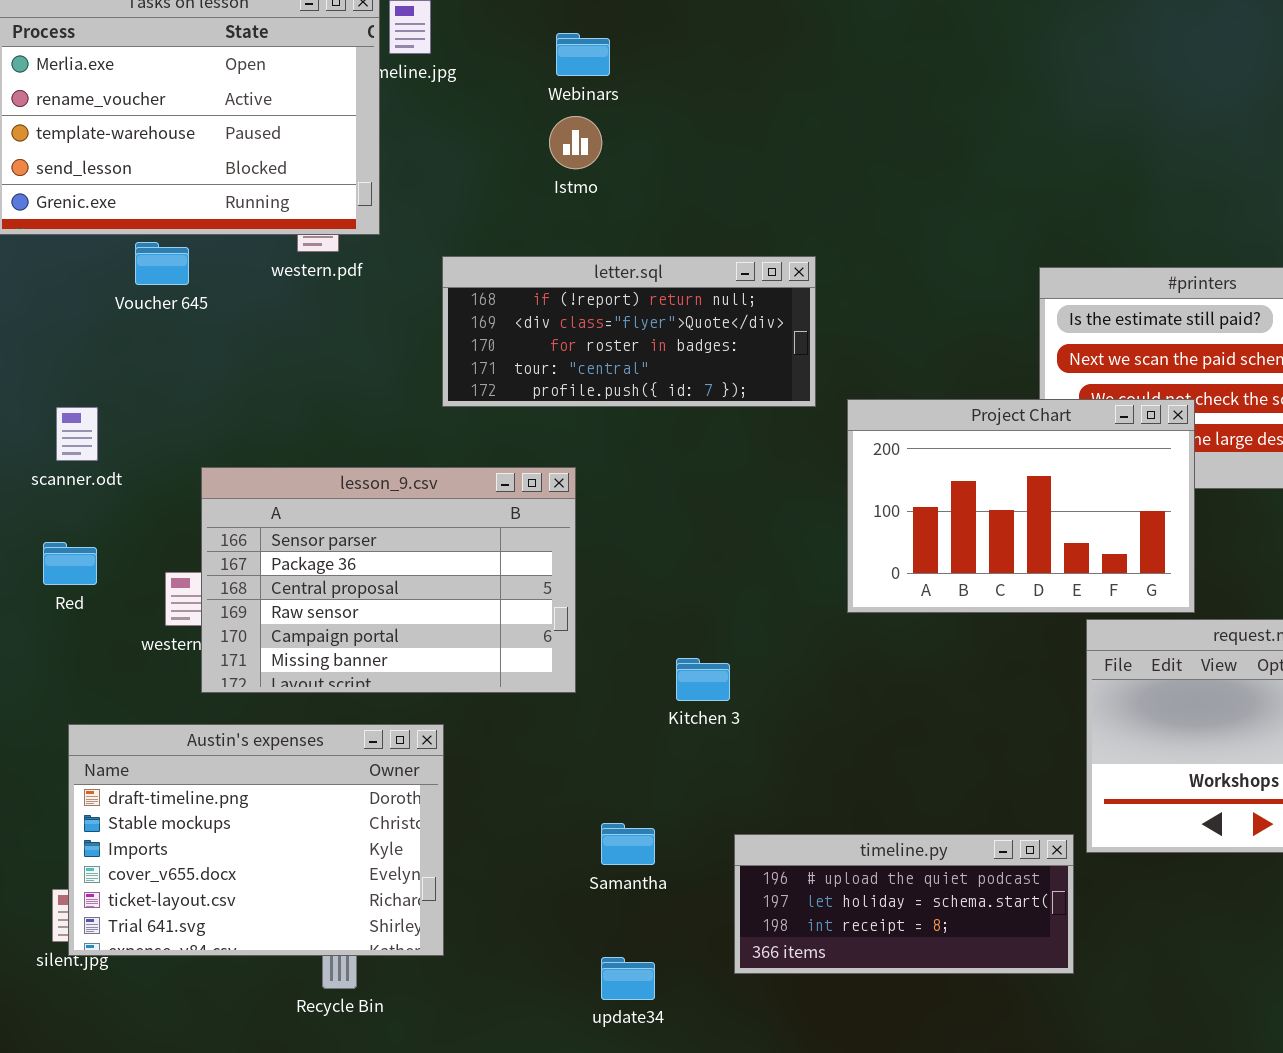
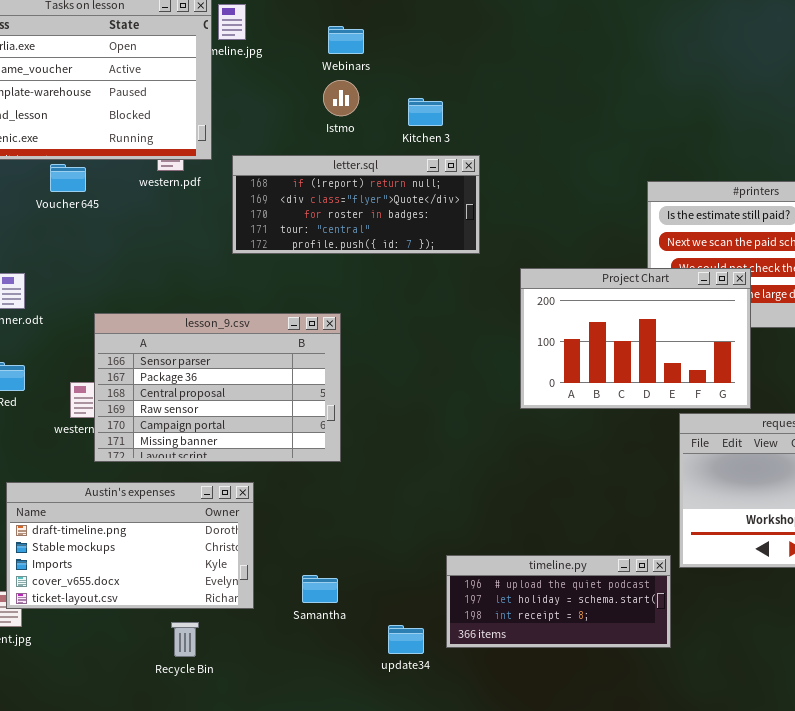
letter.sql: [442,256,816,407] -> [232,155,480,254], moved
Kitchen 3: [676,658,730,701] -> [408,98,443,126], moved
Austin's expenses: [68,724,444,956] -> [6,482,254,609], resized
Samantha: [601,823,655,865] -> [302,575,338,603], moved
update34: [601,957,655,1000] -> [388,625,424,654], moved

